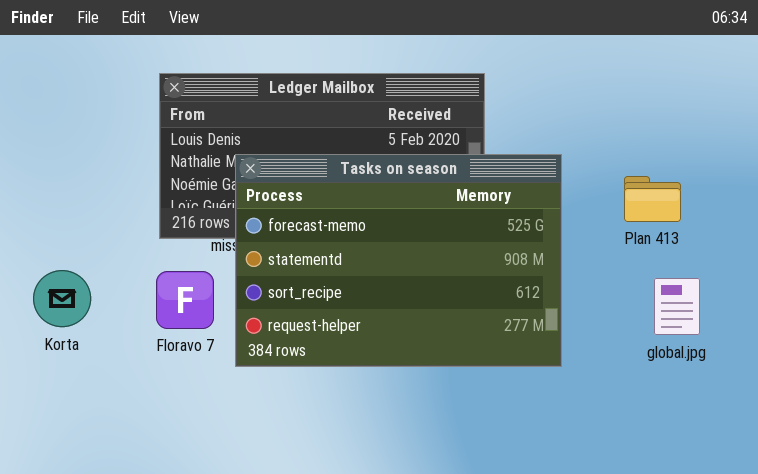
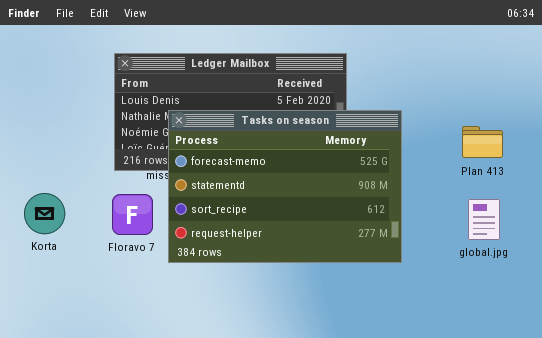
Plan 413: [624,176,681,222] -> [462,126,503,158], moved

